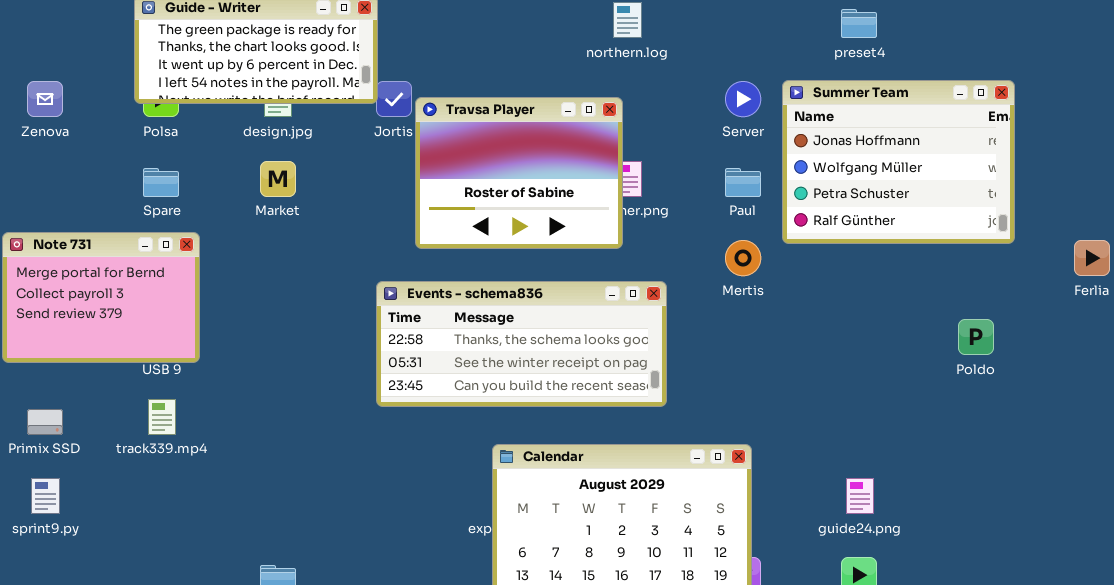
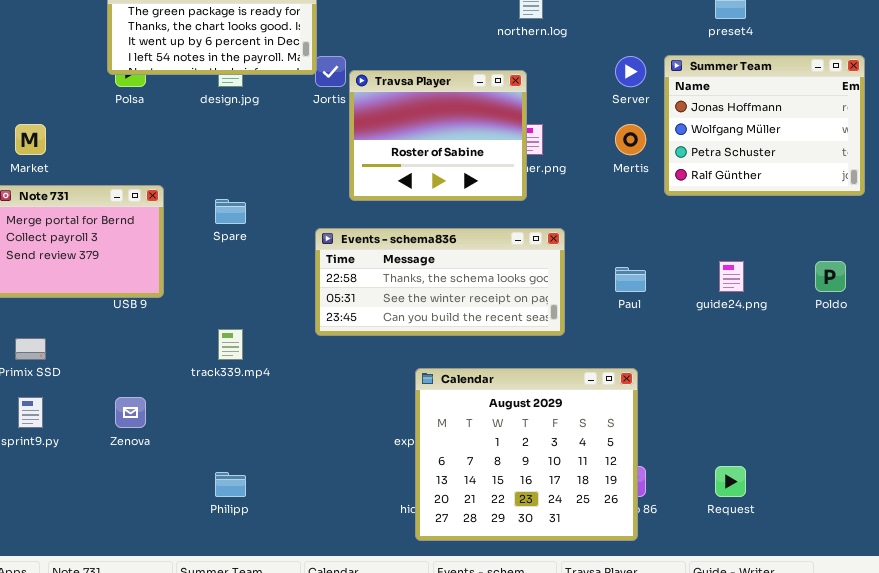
Zenova: [27,81,63,117] -> [115,397,146,428], moved
Market: [260,161,296,197] -> [15,124,46,155], moved
Spare: [143,168,179,197] -> [215,199,246,224], moved
Paul: [725,168,761,197] -> [615,267,646,292], moved
Mertis: [725,240,761,276] -> [615,124,646,155], moved
track339.mp4: [148,399,176,435] -> [218,329,243,360], moved
guide24.png: [846,478,874,514] -> [719,261,744,292], moved

